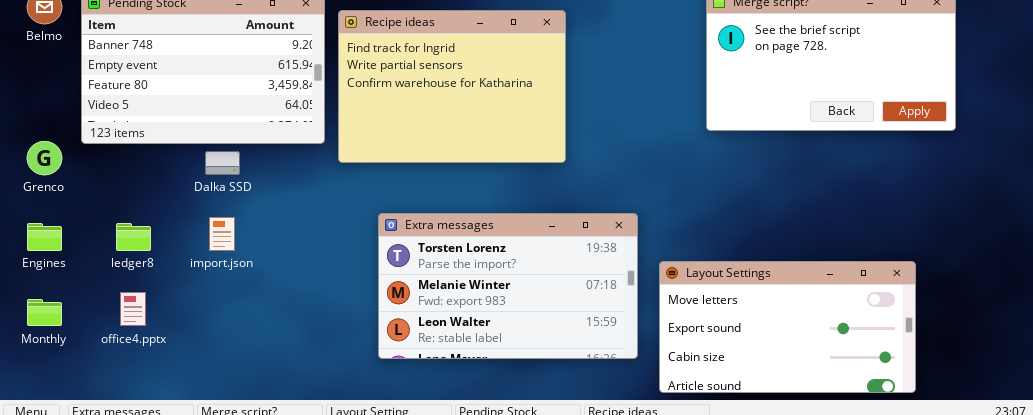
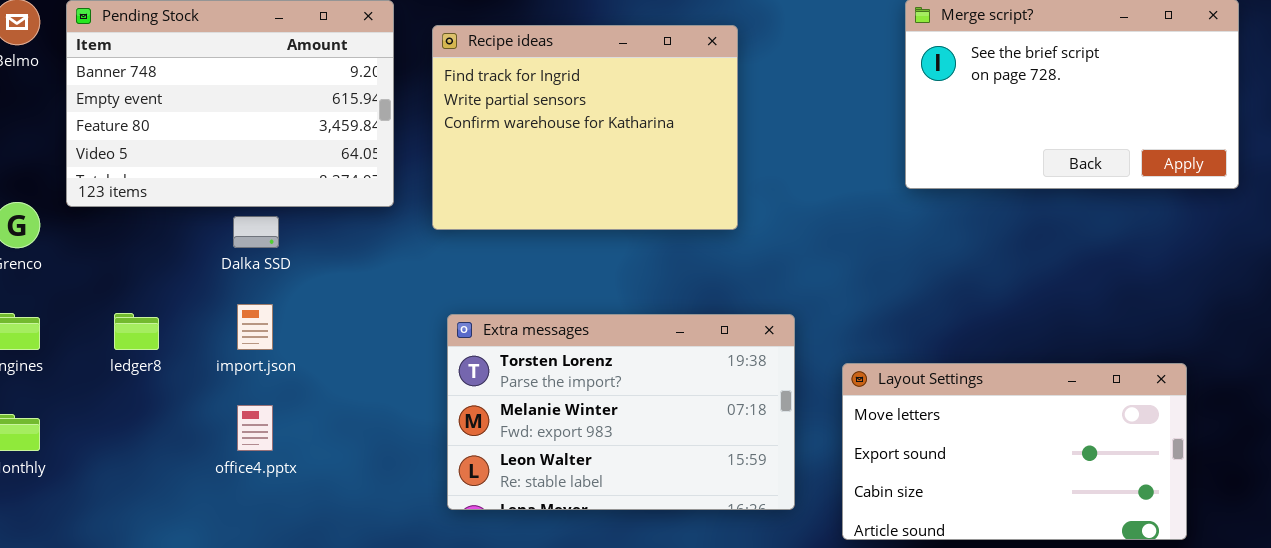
Recipe ideas: [338,10,566,163] -> [432,25,738,230], moved
Extra messages: [378,213,638,359] -> [447,314,795,510], moved
office4.pptx: [120,292,146,326] -> [237,405,273,451], moved

